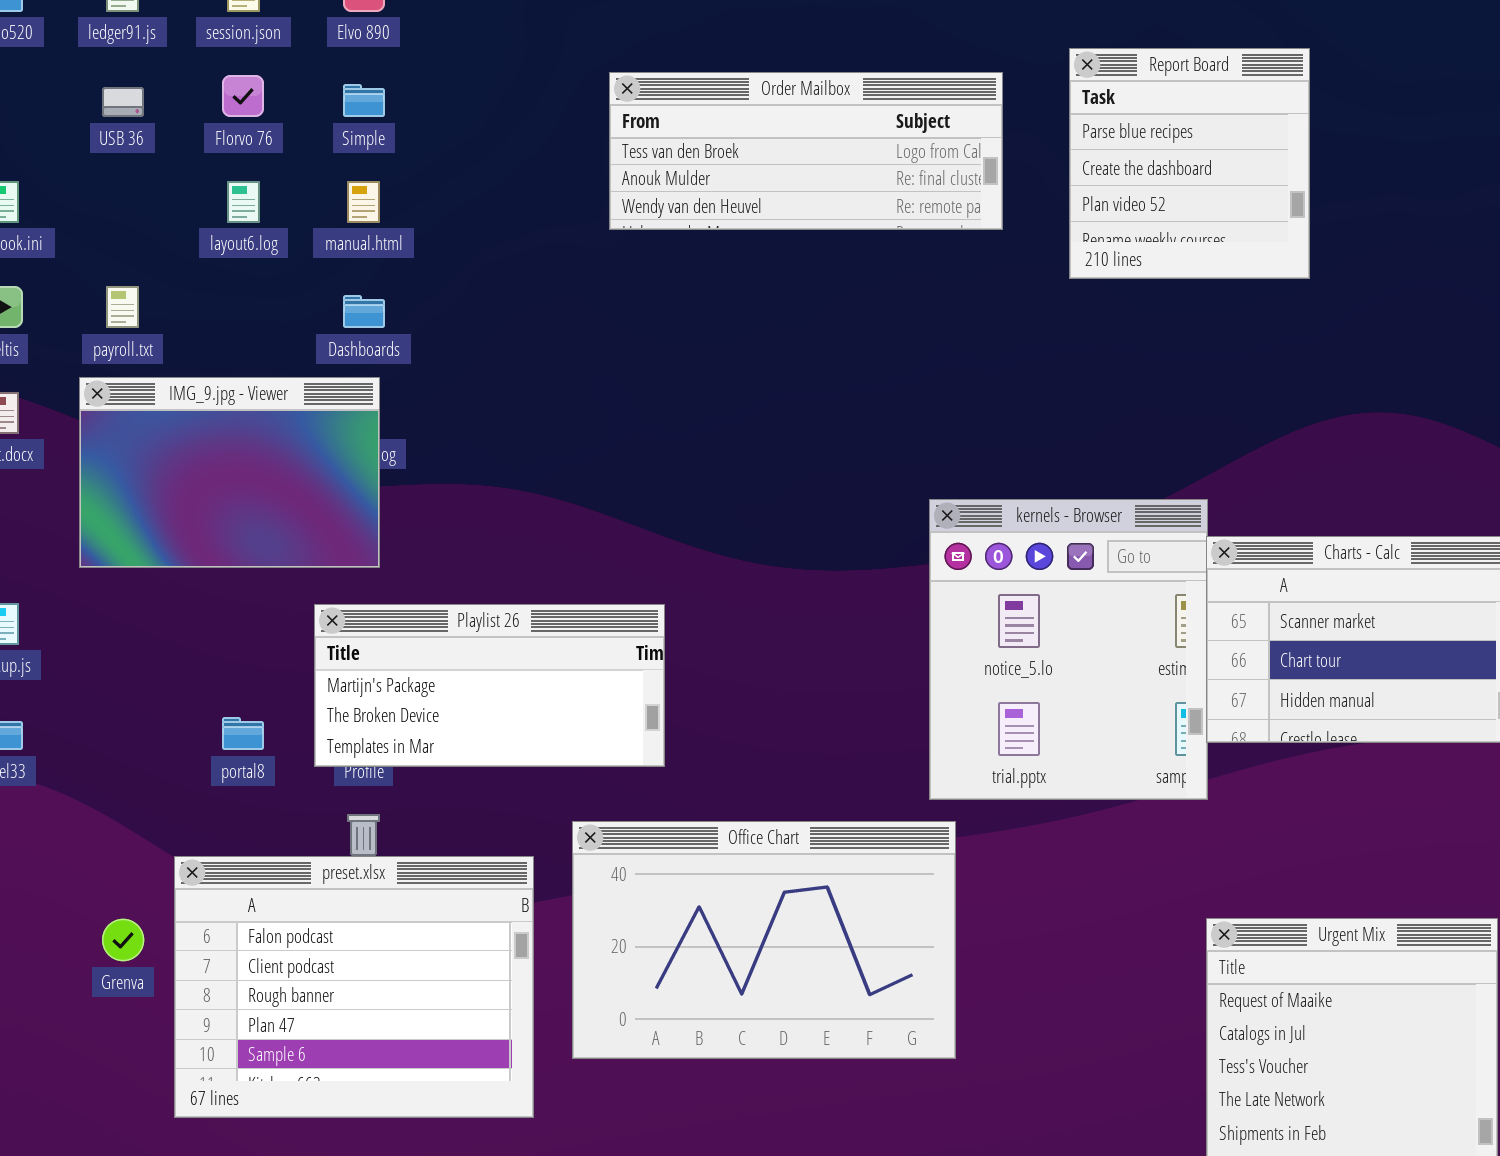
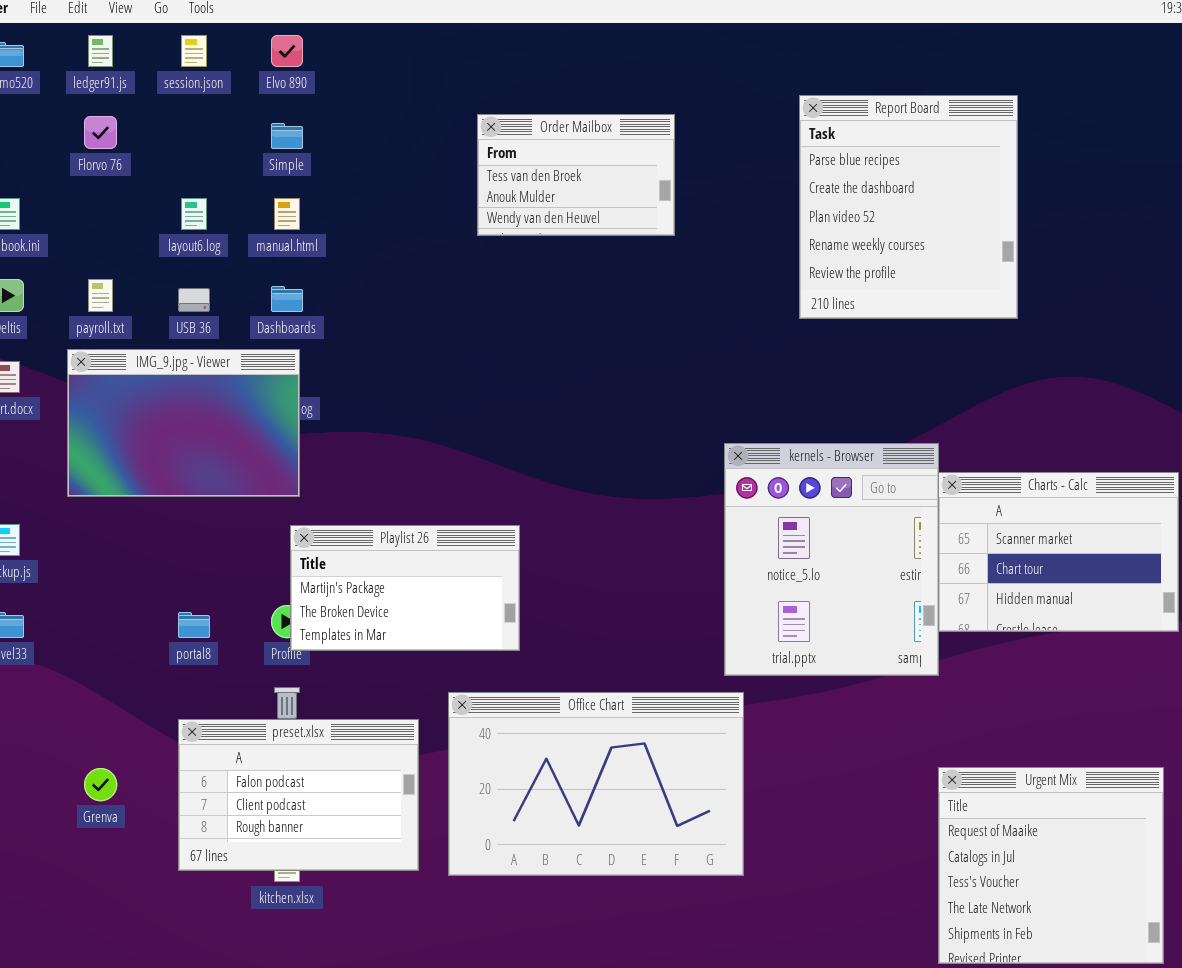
Report Board: [1069,48,1310,279] -> [799,95,1018,319], resized
Order Mailbox: [609,72,1003,230] -> [477,114,675,236], resized
Florvo 76: [222,75,264,117] -> [84,116,117,149], moved
USB 36: [102,87,144,117] -> [178,288,210,312], moved
Playlist 26: [314,604,665,767] -> [290,525,520,651], resized
preset.xlsx: [174,856,534,1118] -> [178,719,419,871], resized

